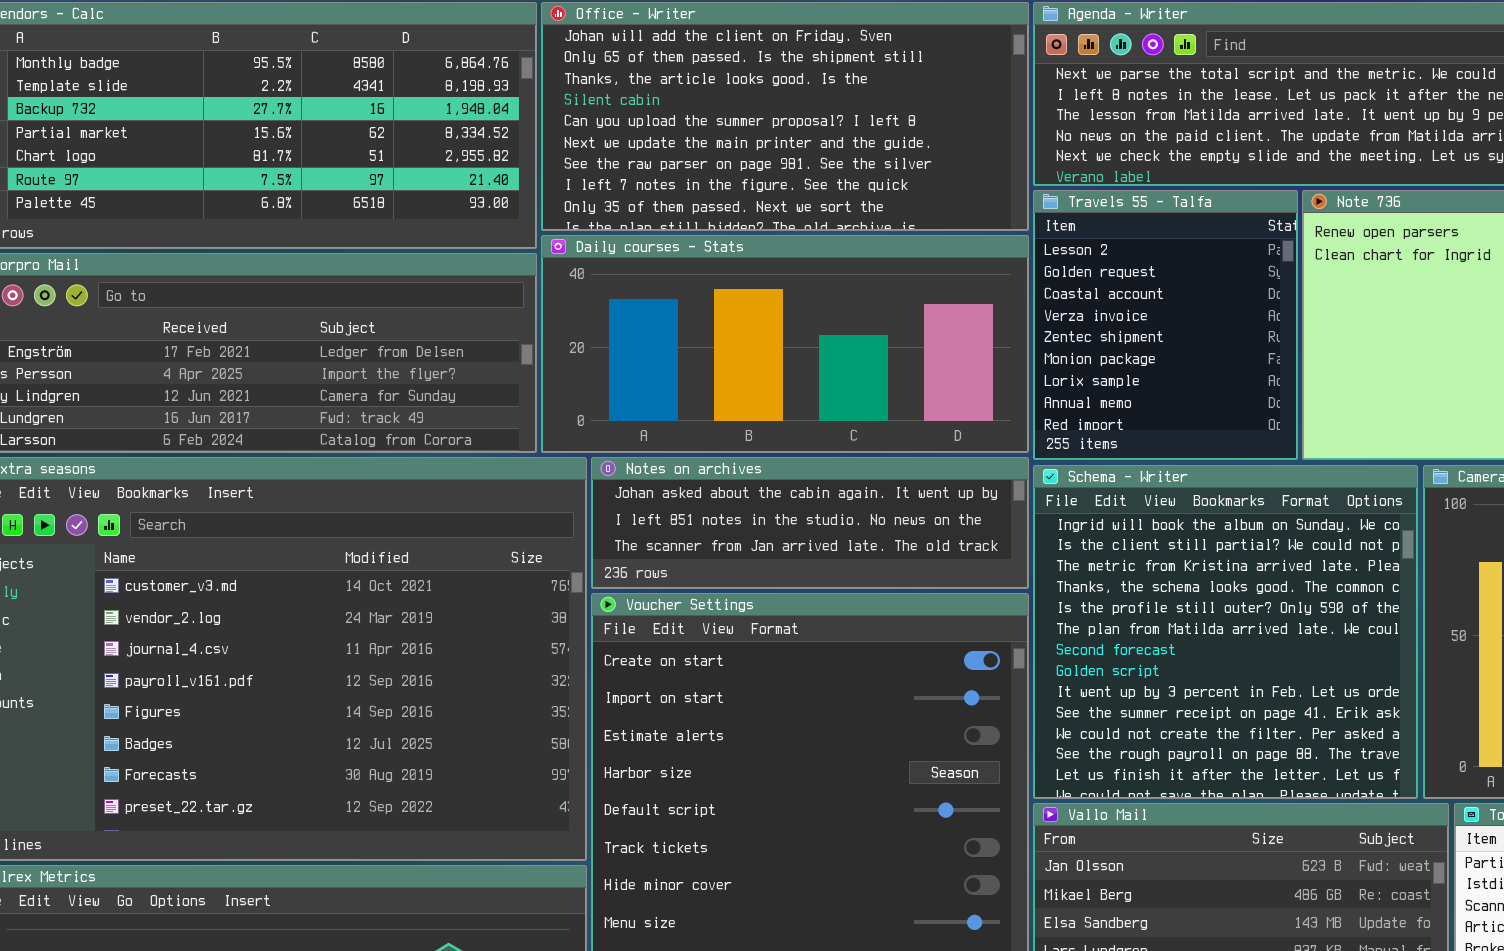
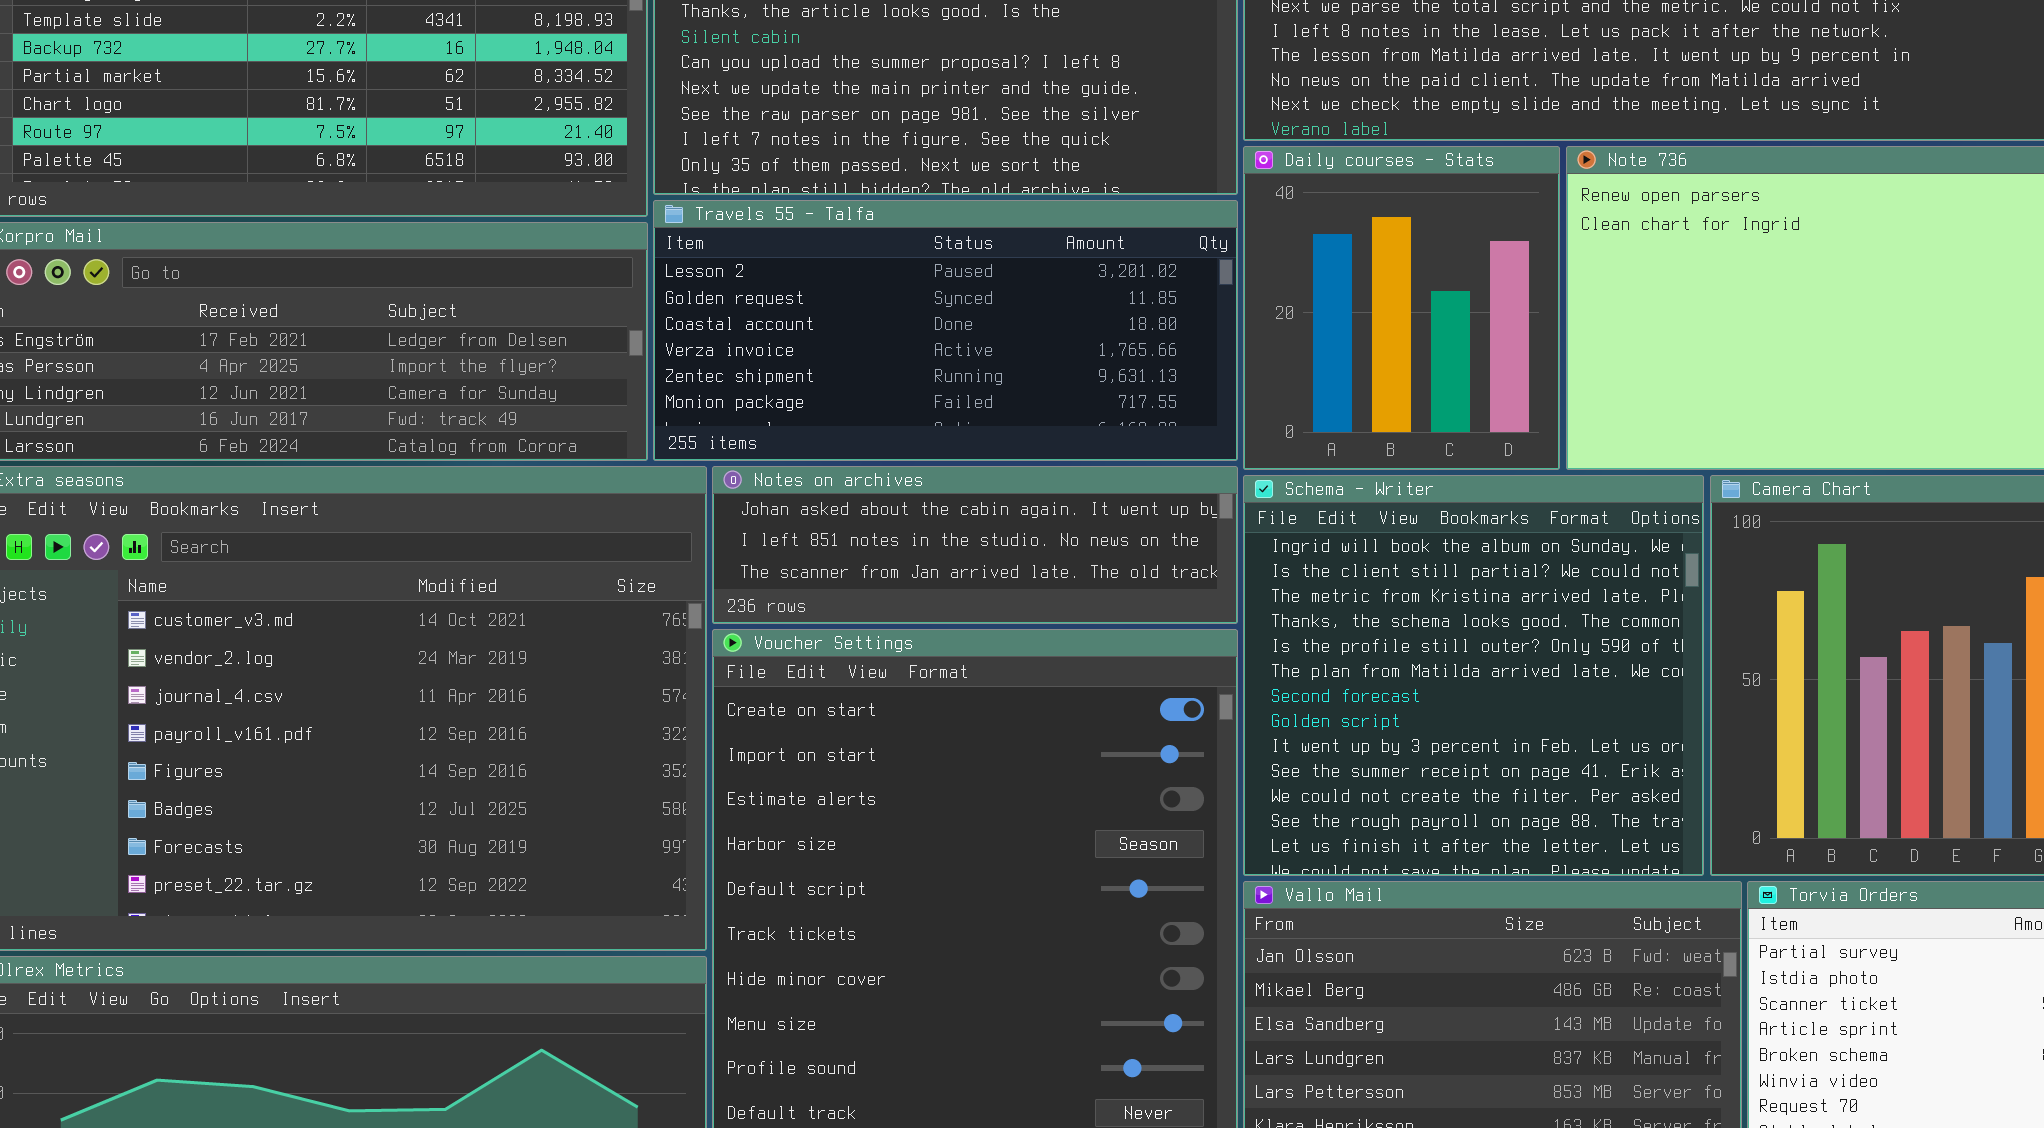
Travels 55 - Talfa: [1033,190,1298,460] -> [653,200,1238,461], moved, resized
Daily courses - Stats: [541,235,1029,453] -> [1243,146,1560,470], moved, resized

